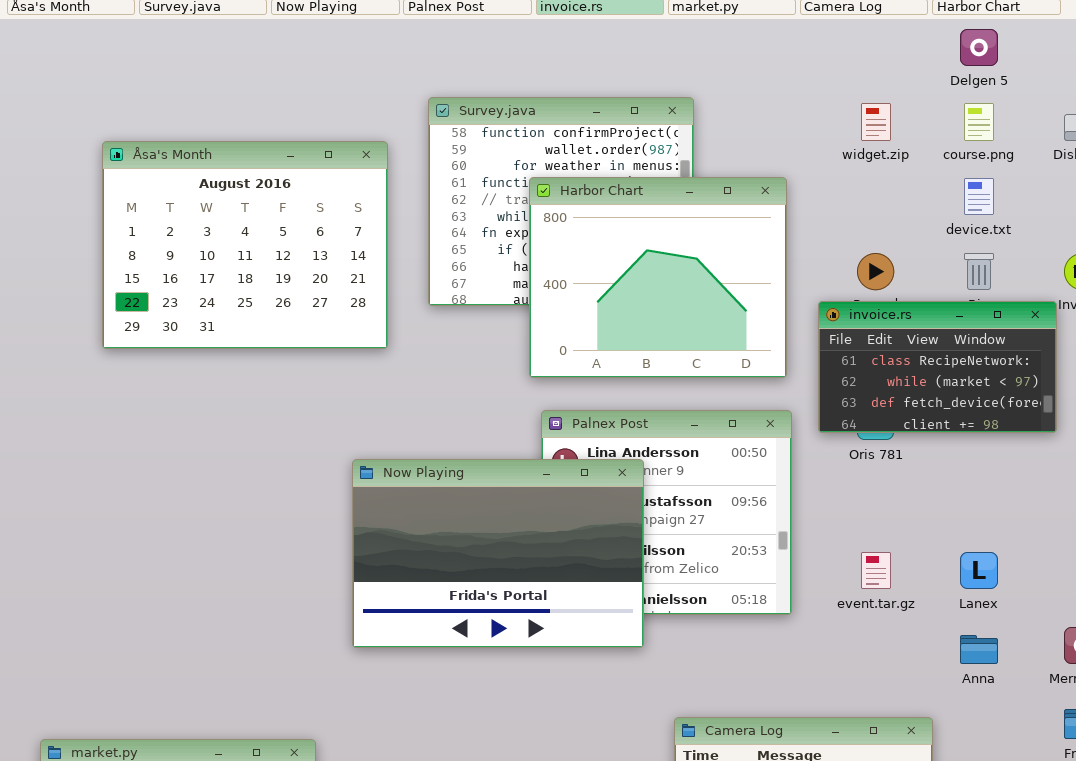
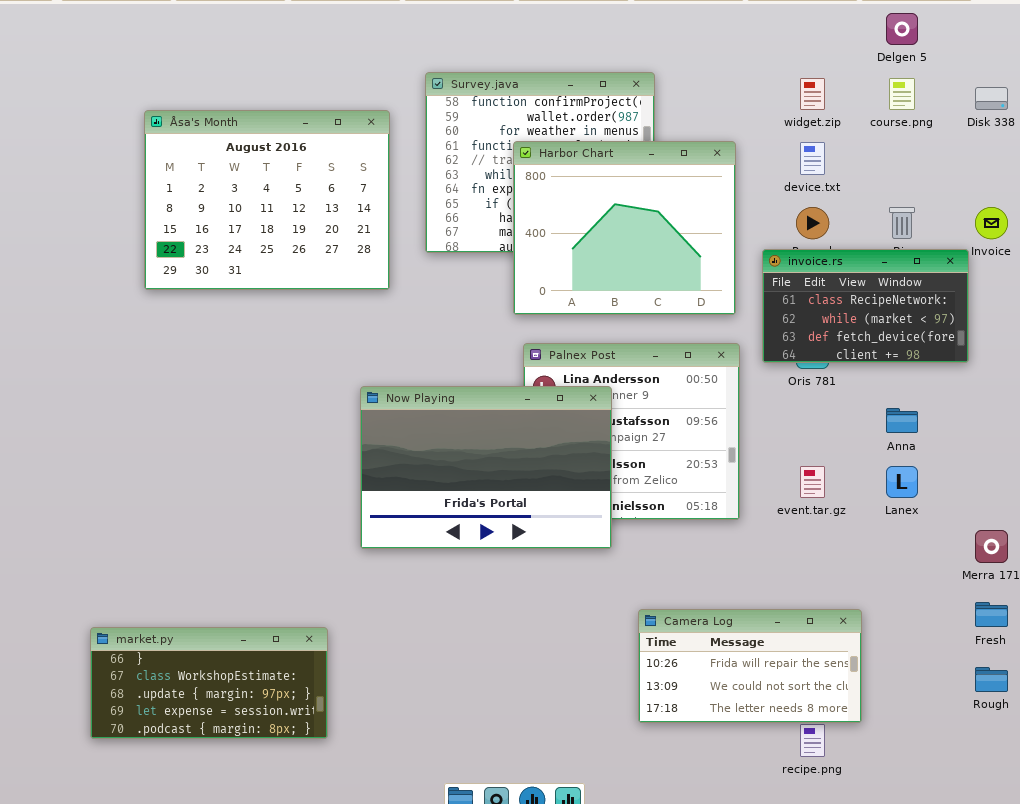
device.txt: [964,178,994,215] -> [800,142,825,175], moved
Anna: [960,635,998,664] -> [886,408,918,433], moved

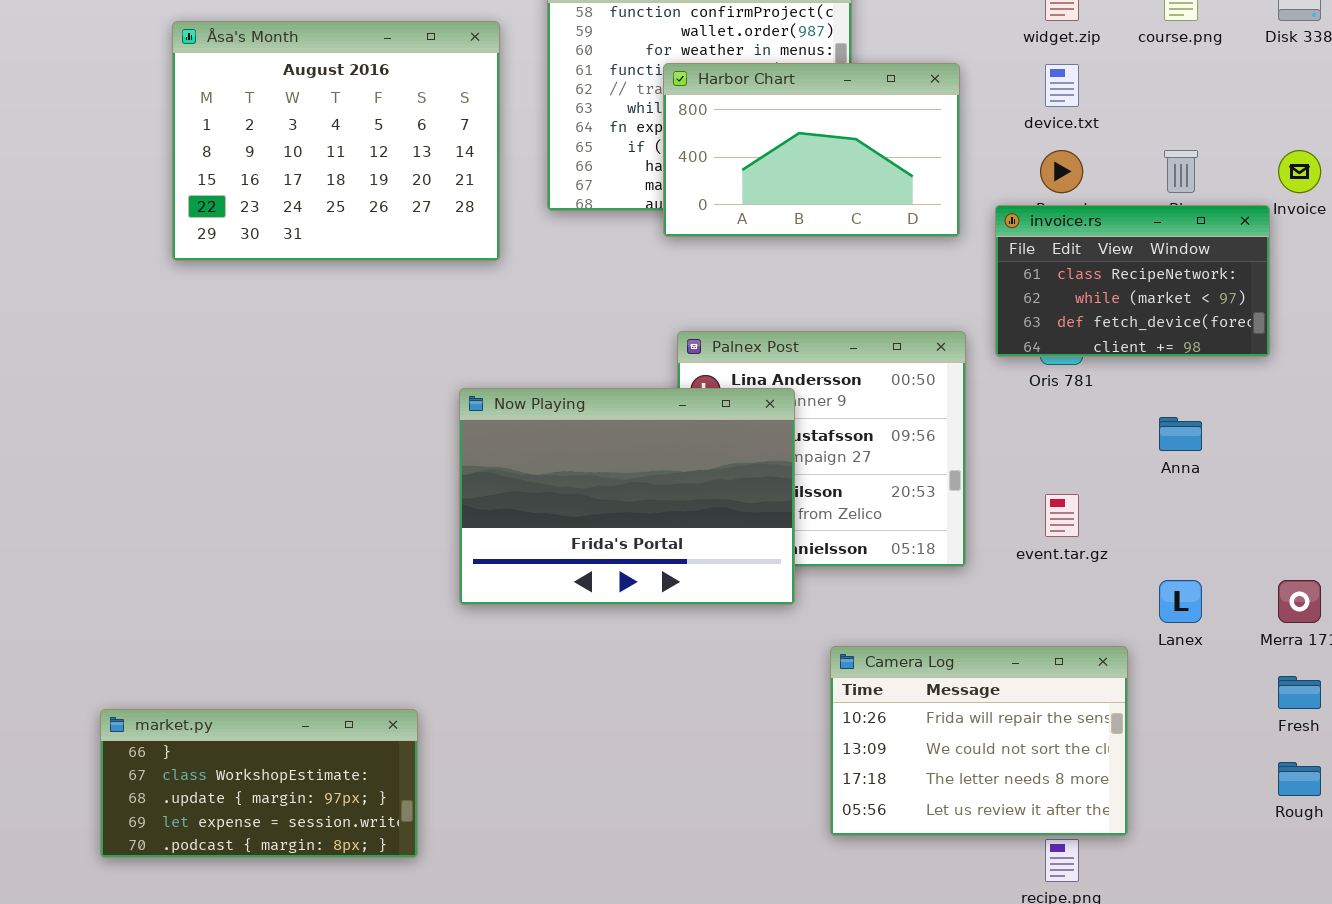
Harbor Chart: [513,141,736,315] -> [663,63,960,237], resized
Lanex: [886,466,918,498] -> [1159,580,1202,623], moved
Camera Log: [638,609,862,723] -> [830,646,1128,836], resized

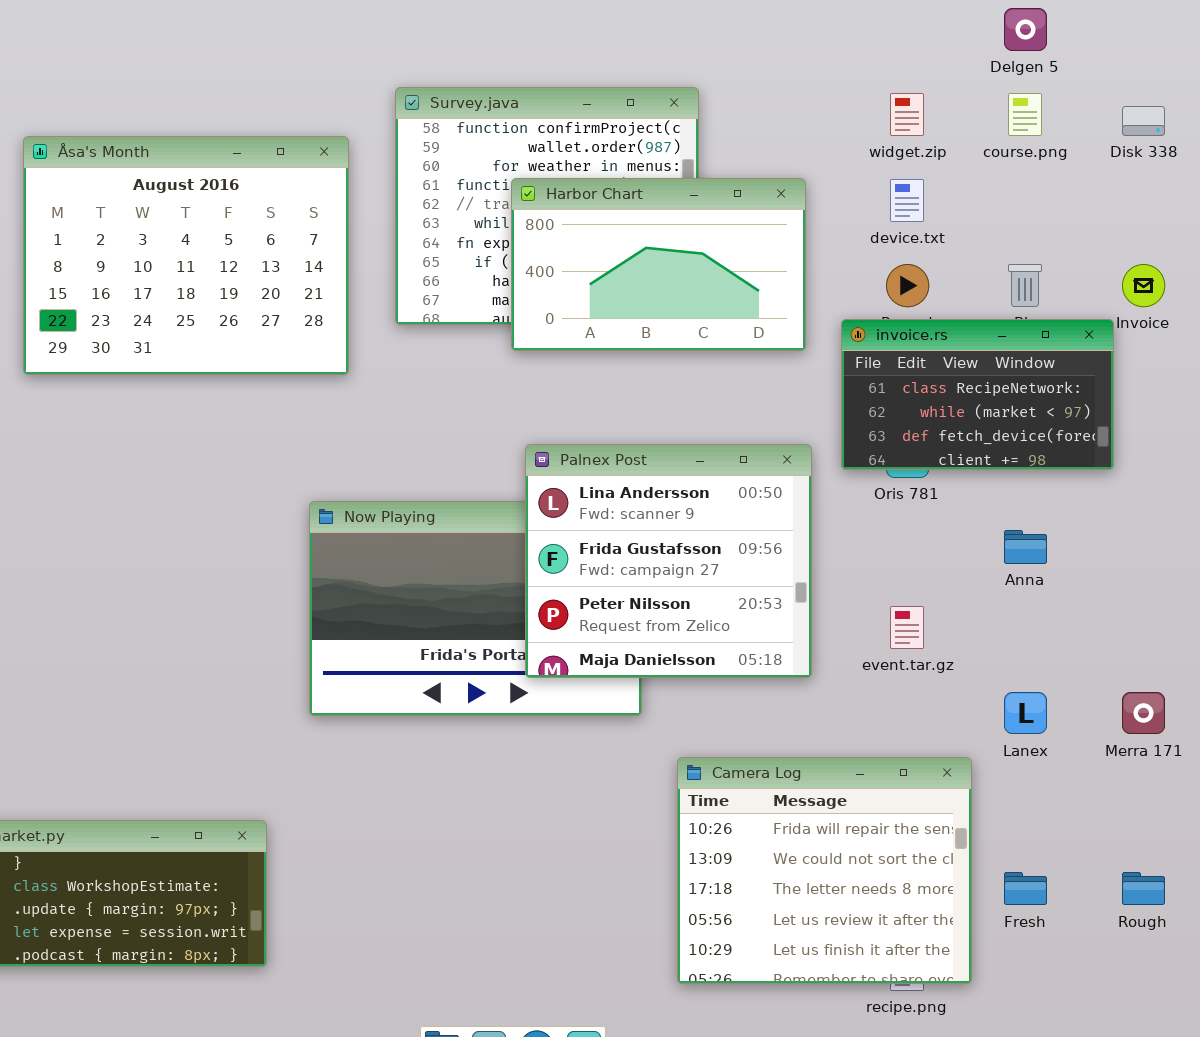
Palnex Post: [677,331,966,567] -> [525,444,812,678], raised
Camera Log: [830,646,1128,836] -> [677,757,972,984], resized
Fresh: [1278,676,1321,709] -> [1004,872,1047,905], moved

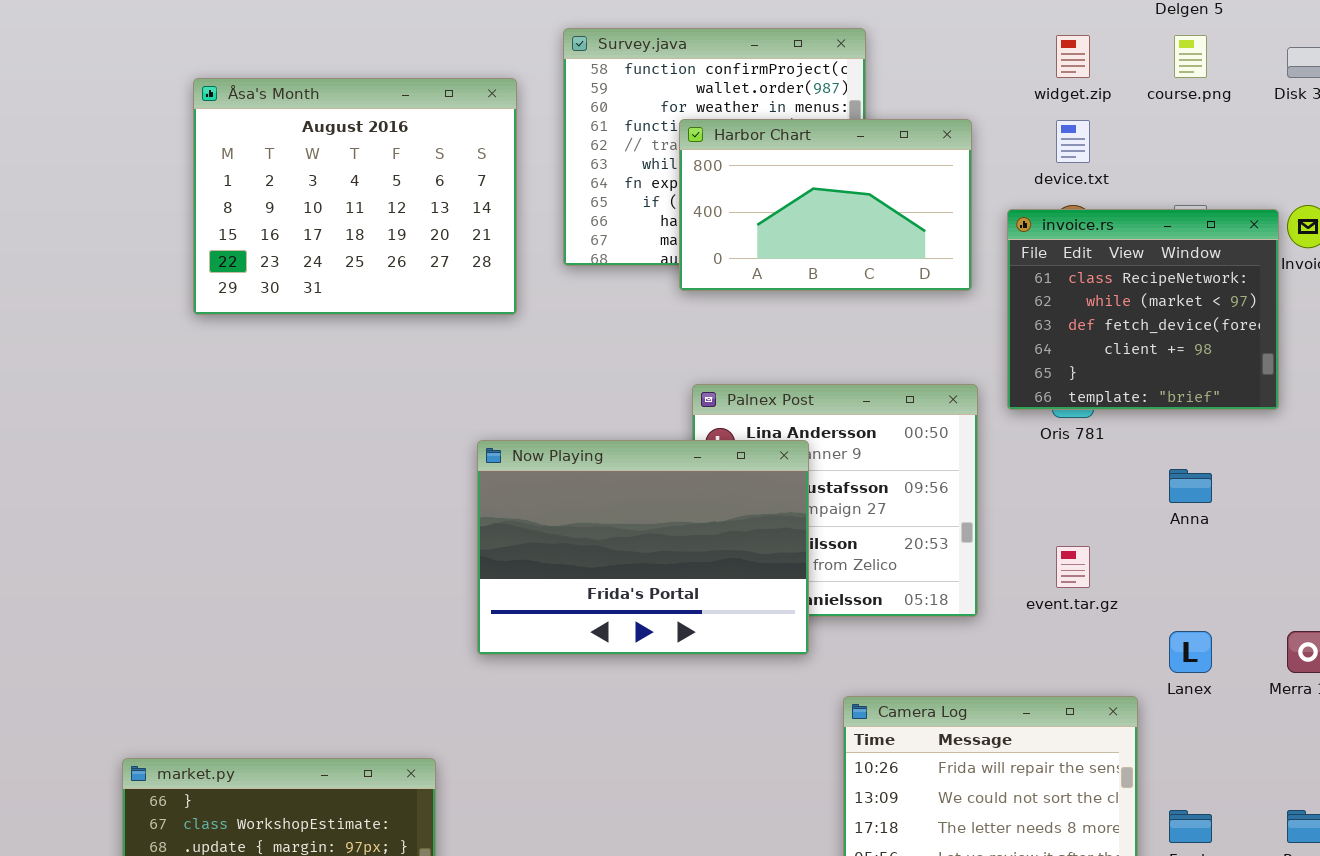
invoice.rs: [841,319,1114,470] -> [1007,209,1279,410], resized
Now Playing: [309,501,642,716] -> [477,440,809,655], raised

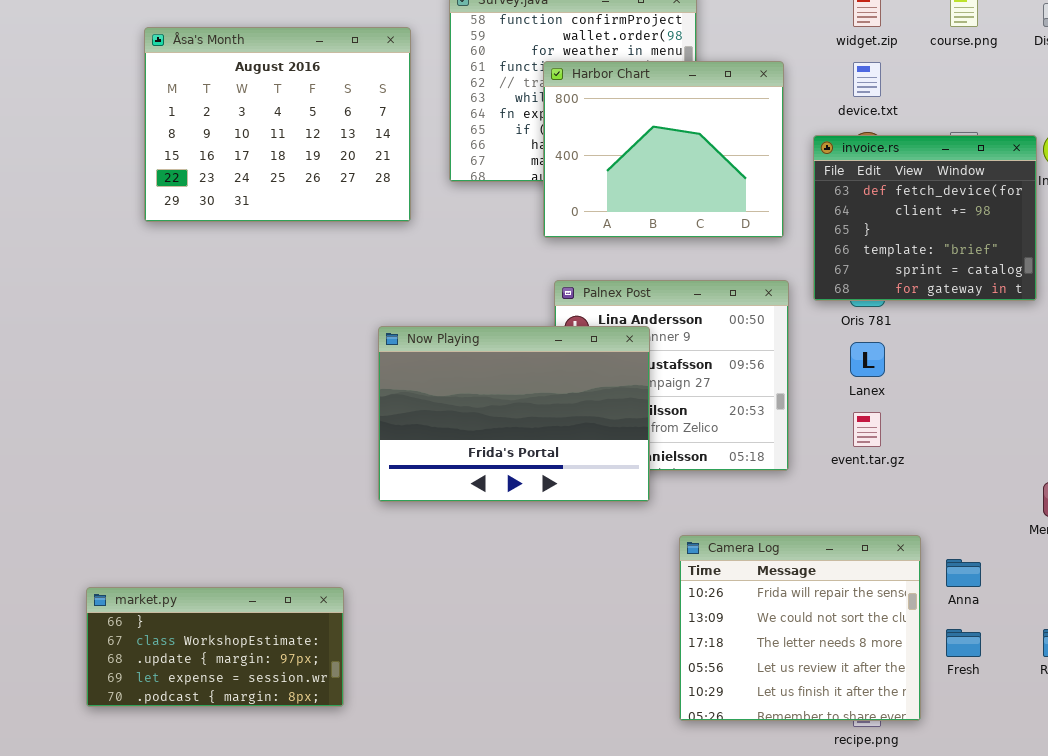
Harbor Chart: [679,119,972,291] -> [543,61,784,238], resized
invoice.rs: [1007,209,1279,410] -> [813,135,1037,301], scrolled down 2 rows
Anna: [1169,469,1212,503] -> [946,559,981,587], moved
Lanex: [1169,631,1212,673] -> [850,342,885,377], moved

